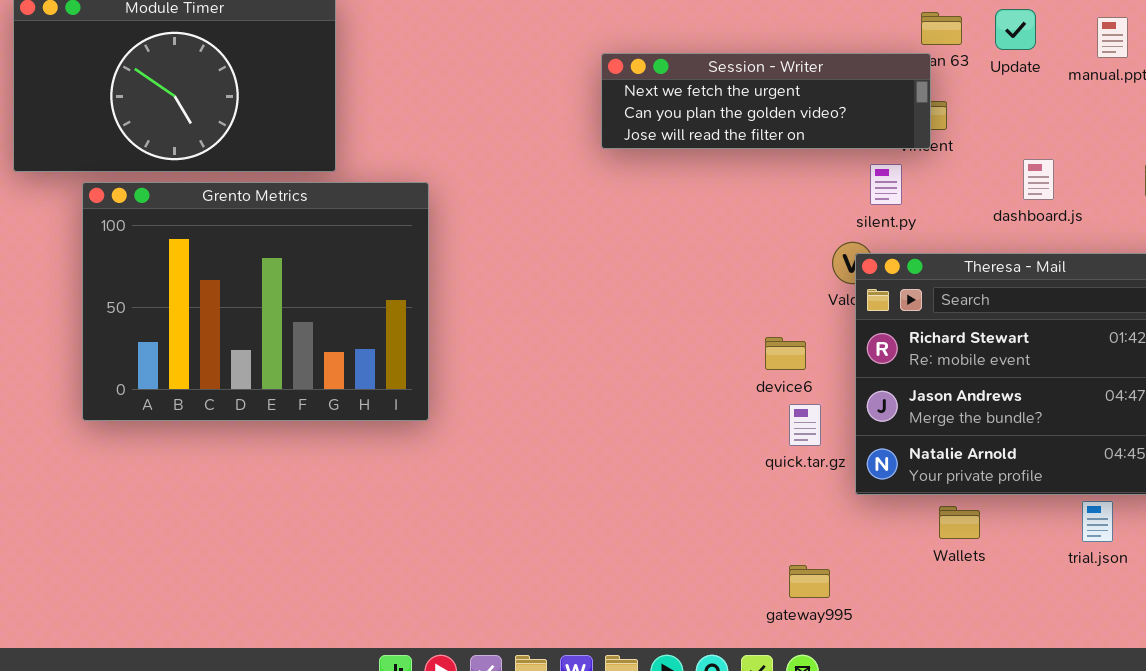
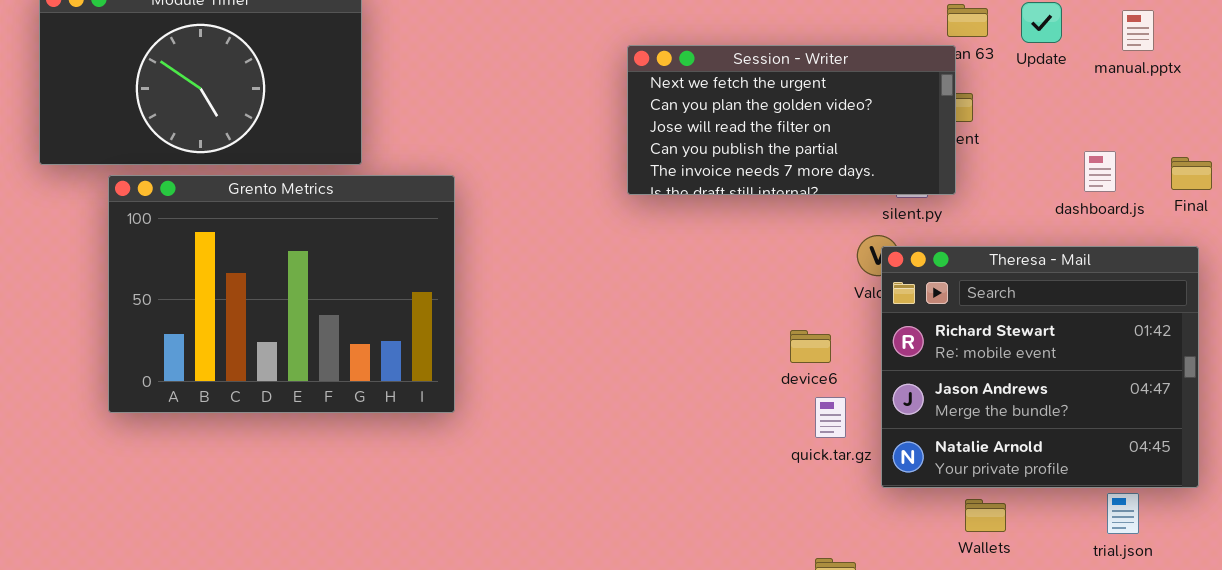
Session - Writer: [601,53,931,149] -> [627,45,956,195], resized
dashboard.js: [1023,159,1054,200] -> [1084,151,1116,192], moved

